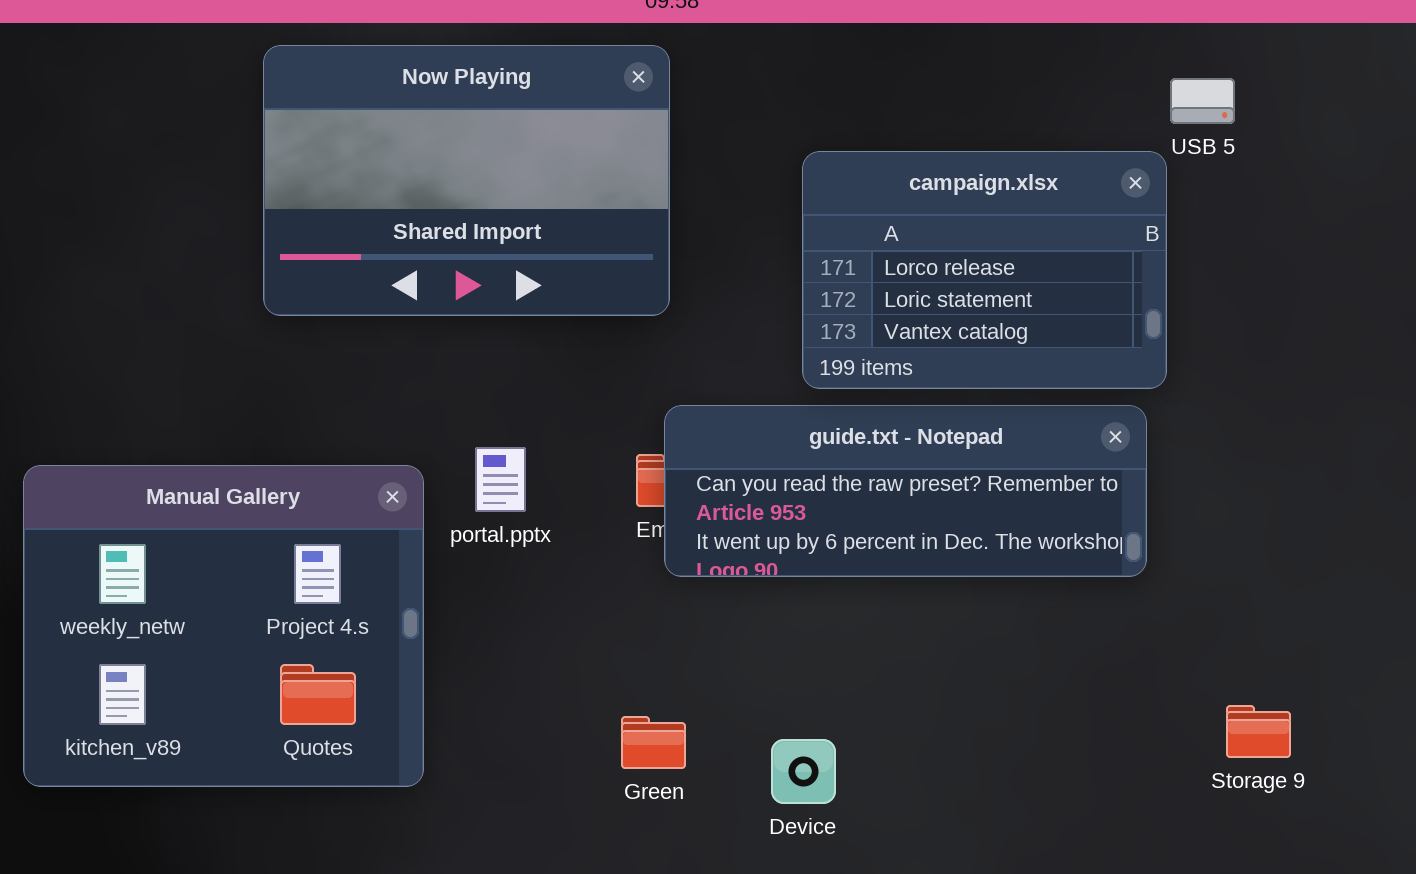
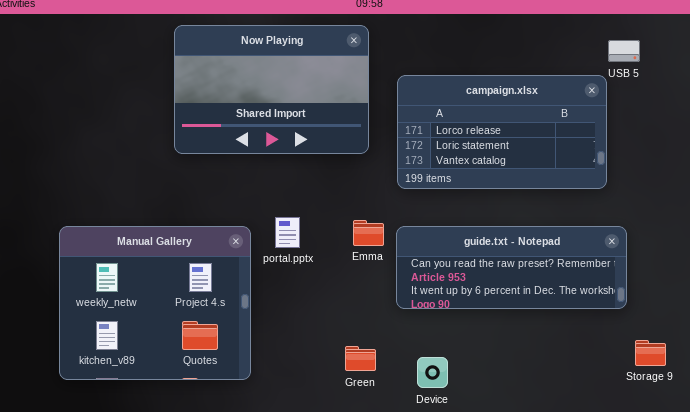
campaign.xlsx: [802,151,1167,389] -> [397,75,607,189], resized
guide.txt - Notepad: [664,405,1147,577] -> [396,226,627,309], moved

